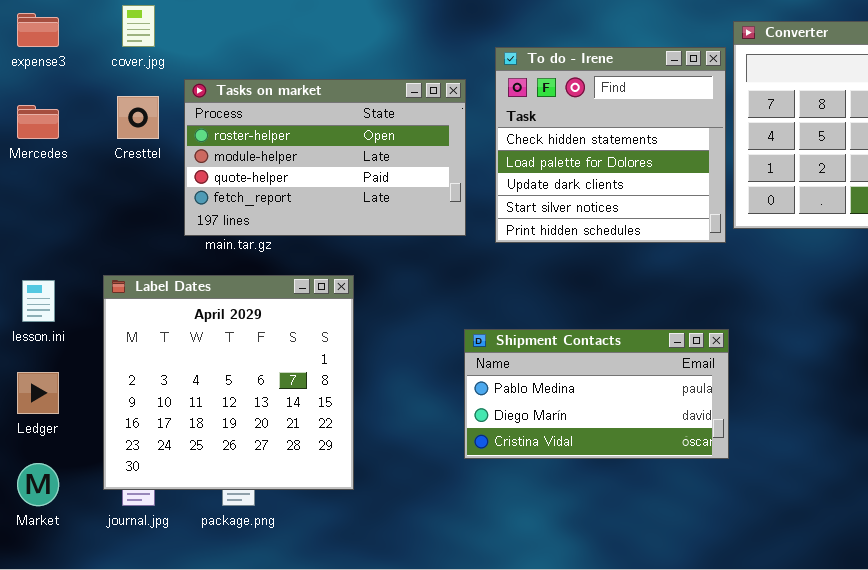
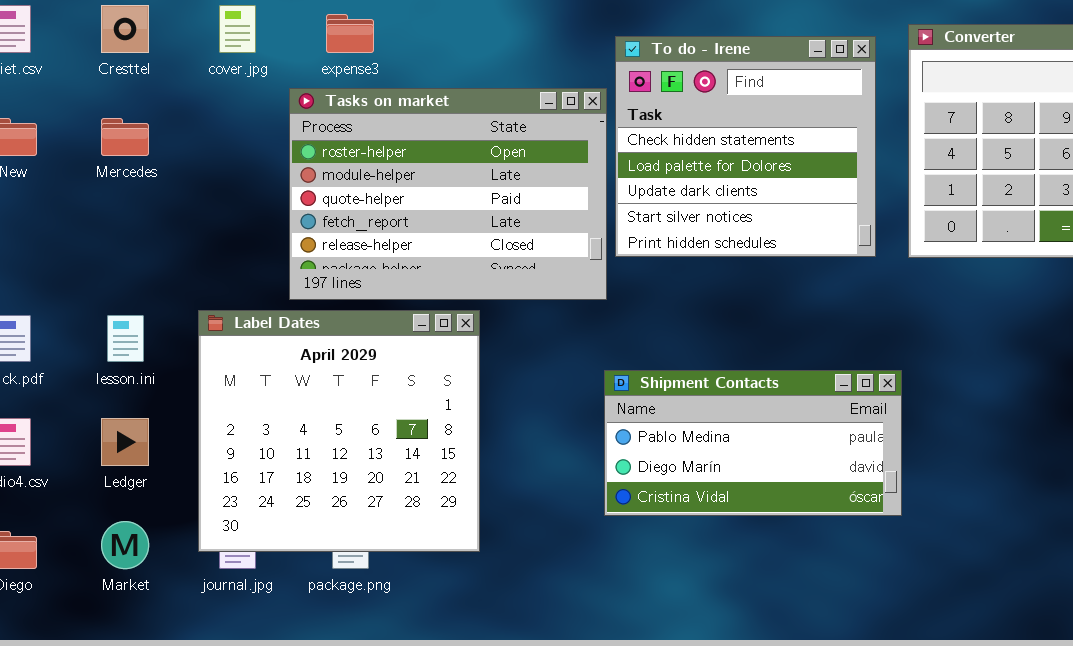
expense3: [17,13,59,47] -> [326,14,374,53], moved
To do - Irene: [495,47,726,243] -> [615,36,876,257], moved
Tasks on market: [184,79,466,236] -> [289,88,607,300], resized
Cresttel: [117,96,159,139] -> [101,5,149,53], moved

